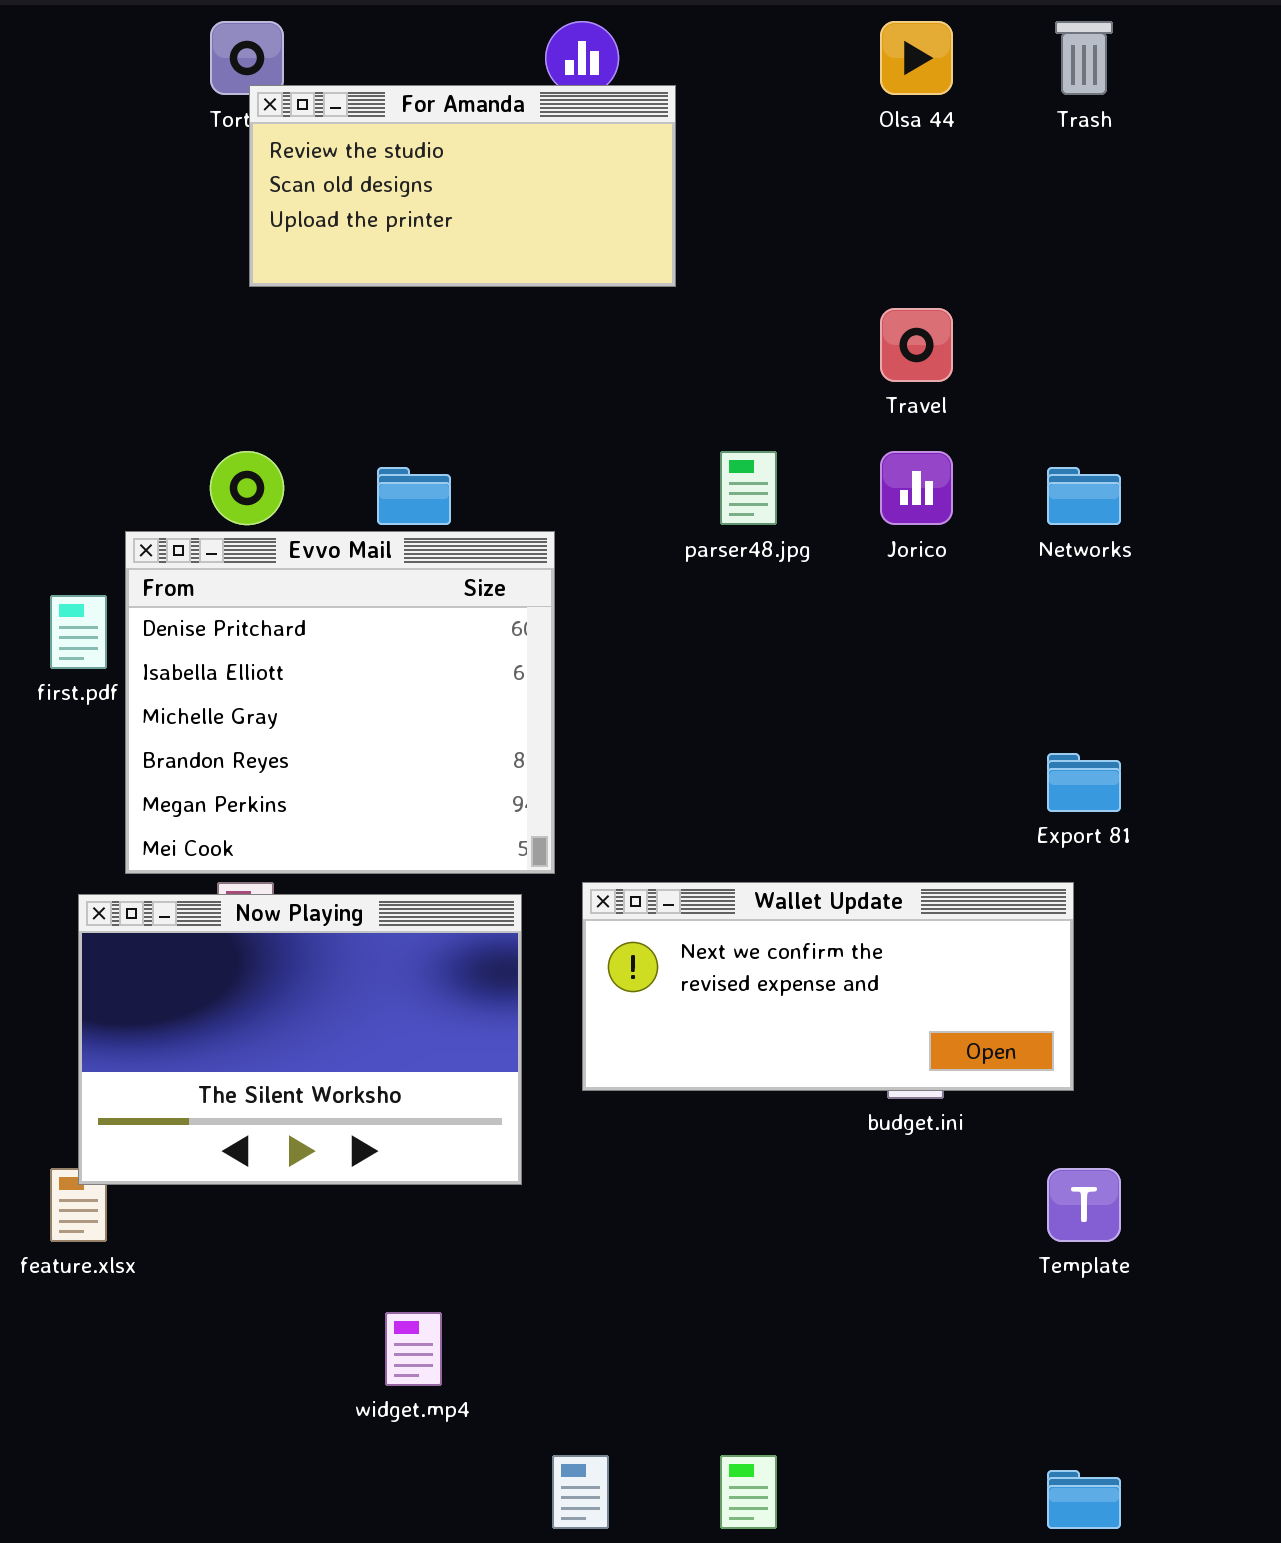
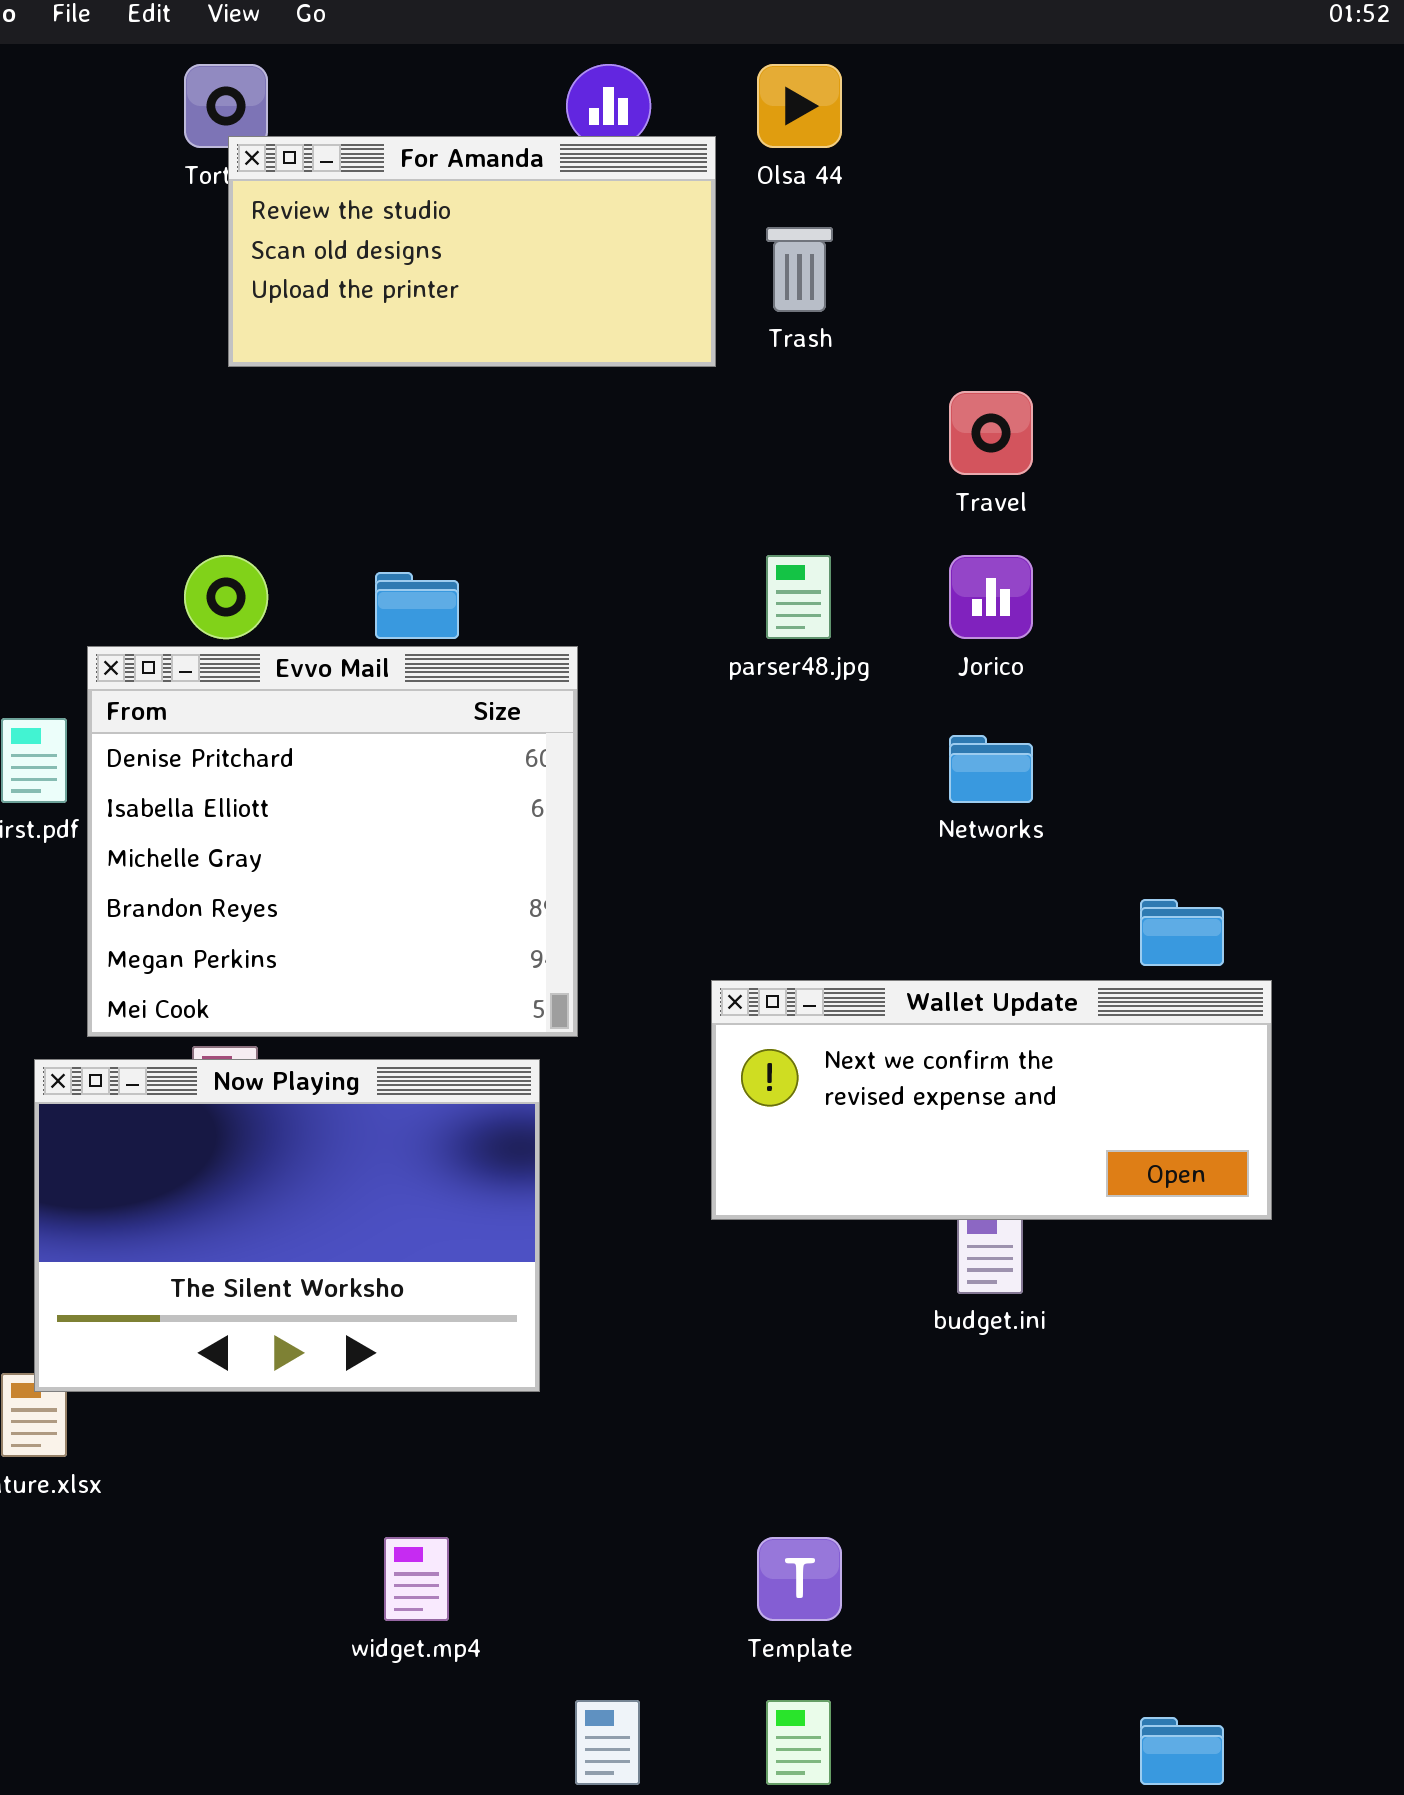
Olsa 44: [880,21,953,95] -> [757,64,842,148], moved
Trash: [1055,21,1113,95] -> [766,227,833,312], moved
Networks: [1047,467,1121,525] -> [949,735,1033,803], moved
Wallet Update: [582,882,1074,1091] -> [711,980,1272,1220], moved
Template: [1047,1168,1121,1242] -> [757,1537,842,1621], moved

